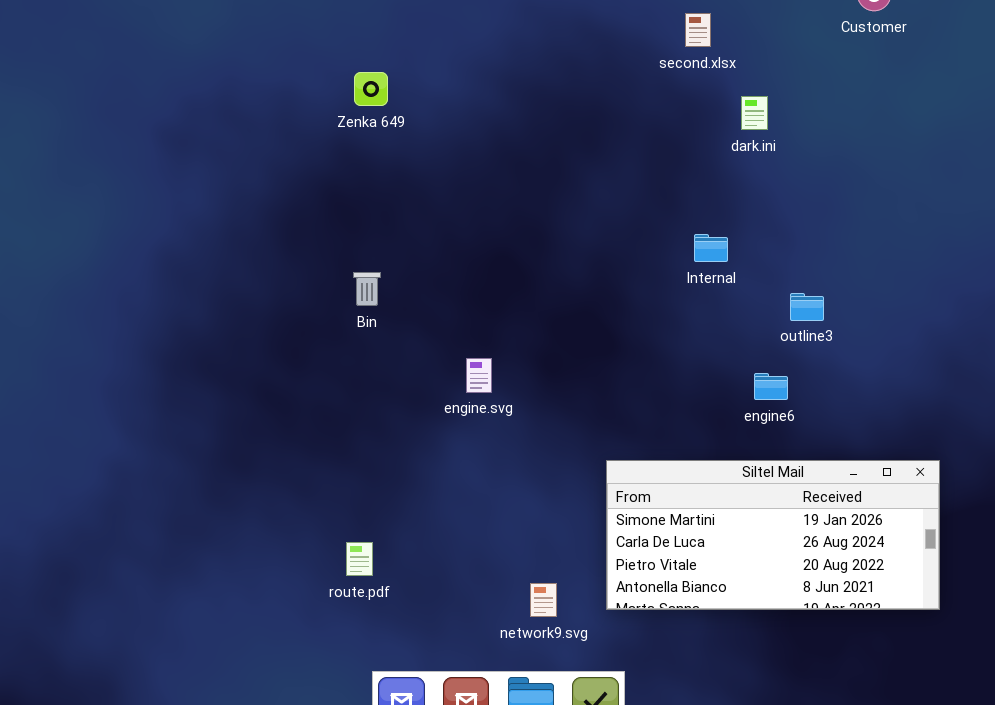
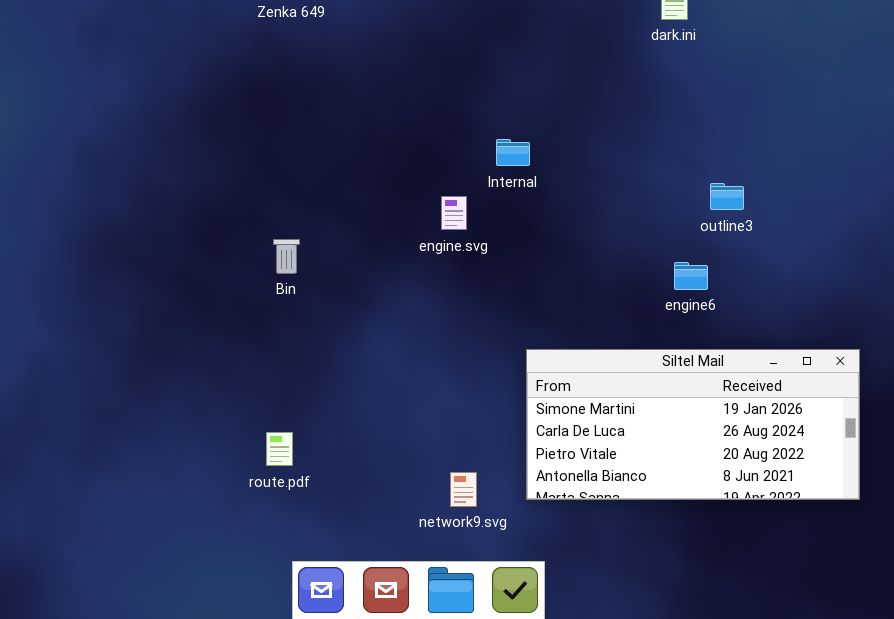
Internal: [694,234,728,262] -> [496,139,530,166], moved
Bin: [353,272,381,306] -> [273,239,300,274], moved
engine.svg: [466,358,492,393] -> [441,196,467,230], moved

